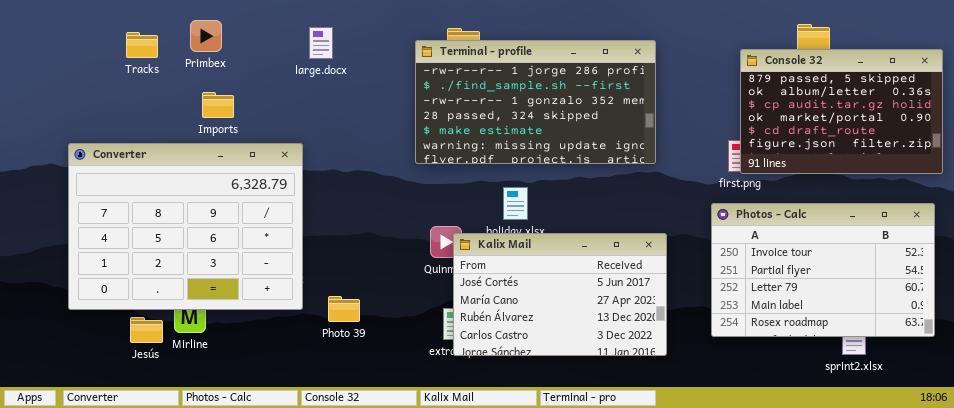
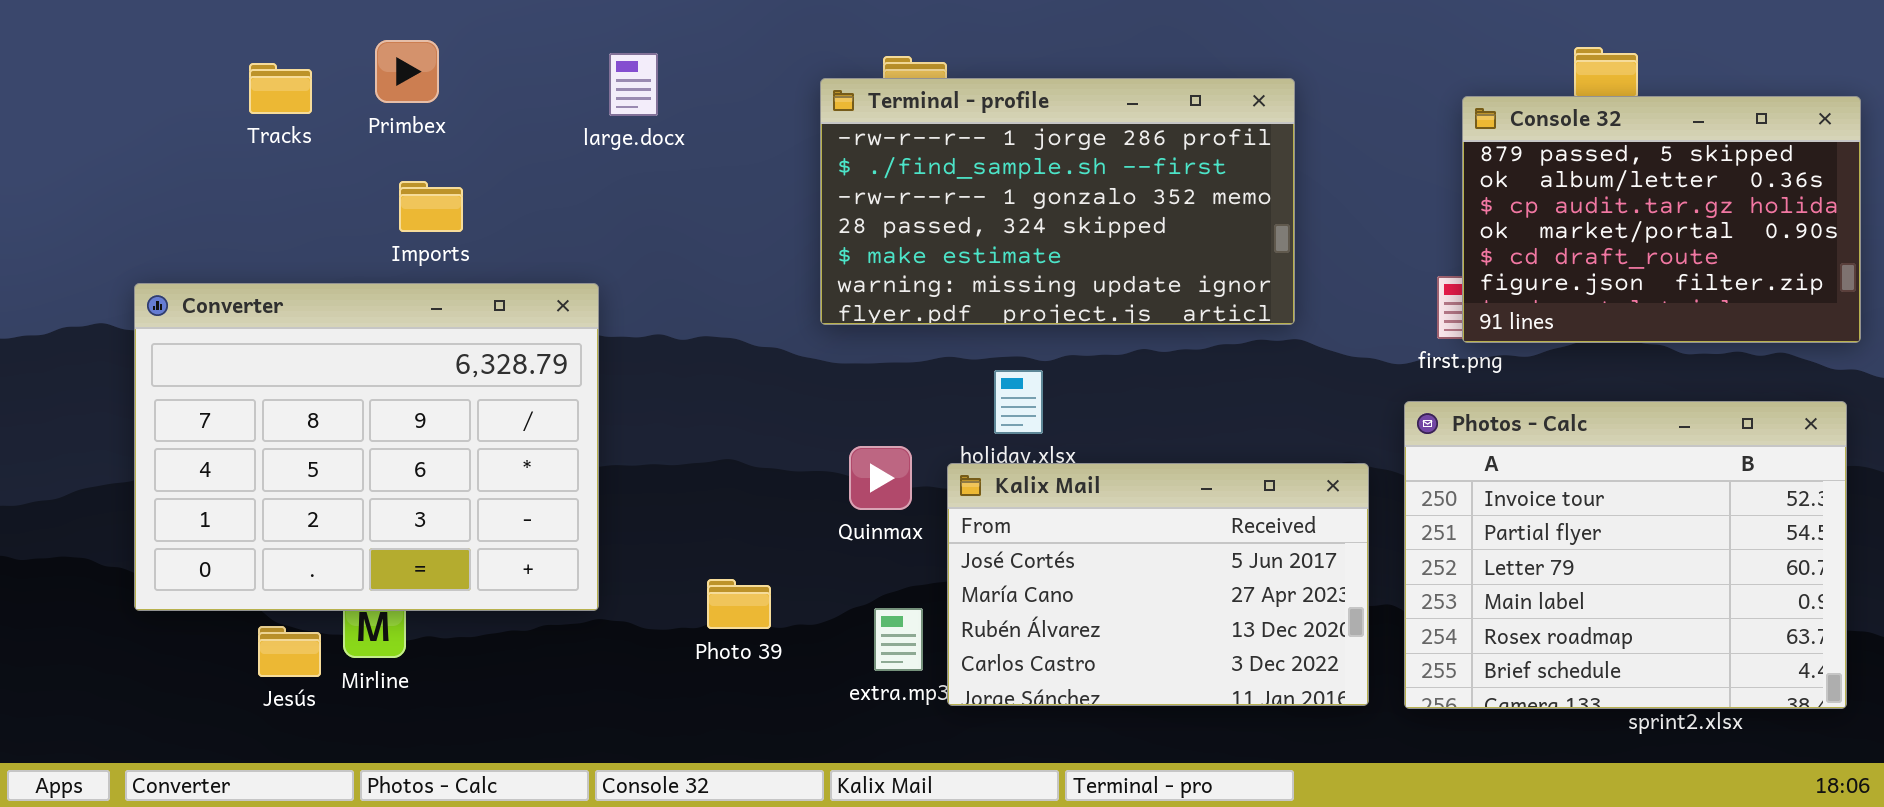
Photos - Calc: [711,203,935,337] -> [1404,401,1847,709], resized
Kalix Mail: [453,233,667,356] -> [947,463,1369,706], moved
Photo 39: [328,296,360,322] -> [707,579,771,629], moved

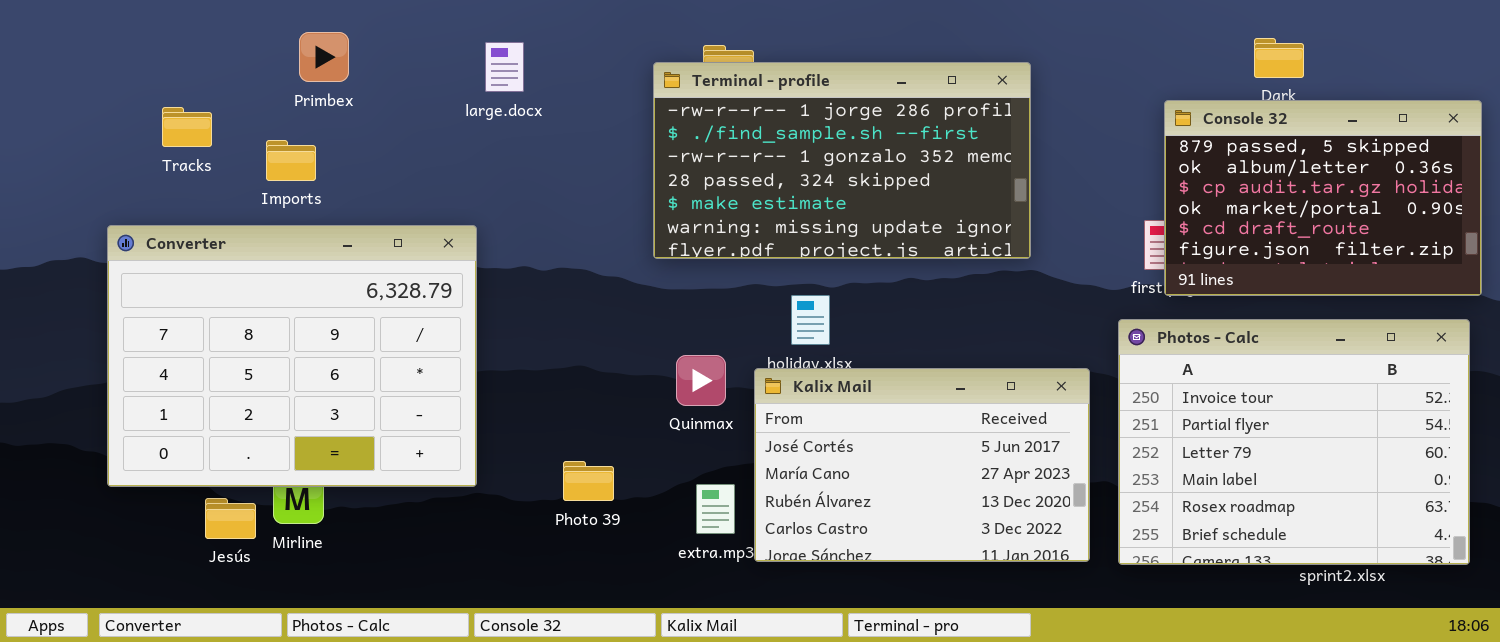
Tracks: [249,63,312,114] -> [162,107,212,147], moved
Console 32: [1462,96,1861,343] -> [1164,100,1482,296], moved
Imports: [399,181,463,232] -> [266,140,316,181], moved

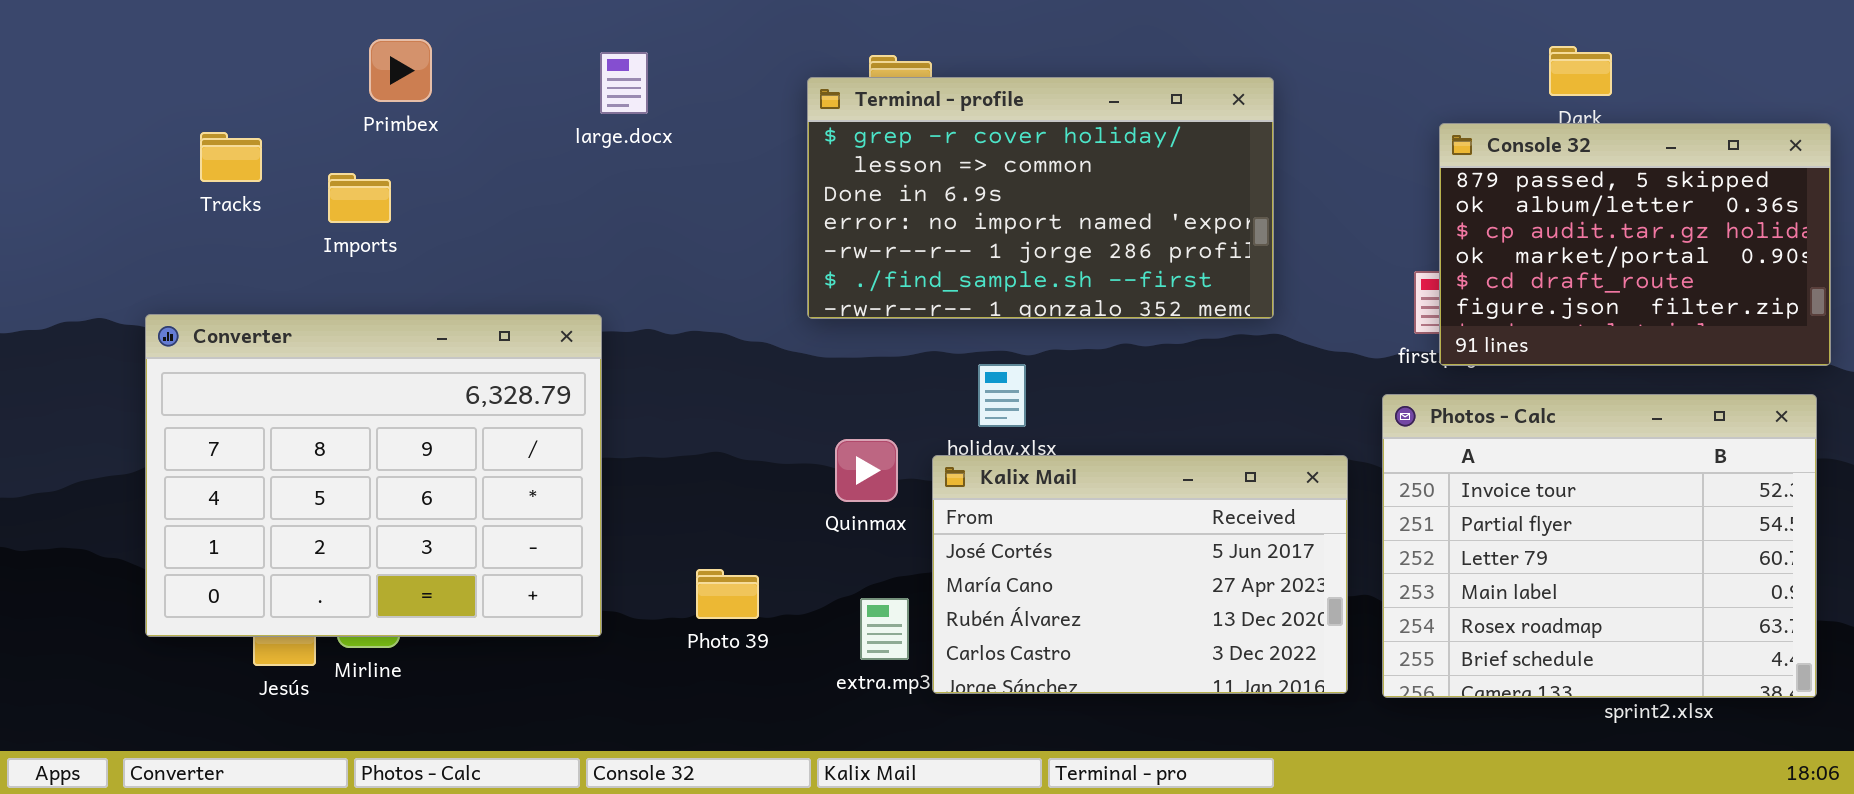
Terminal - profile: [653,62,1031,259] -> [807,77,1274,319], scrolled up 4 rows
Converter: [107,225,477,487] -> [145,314,602,637], moved

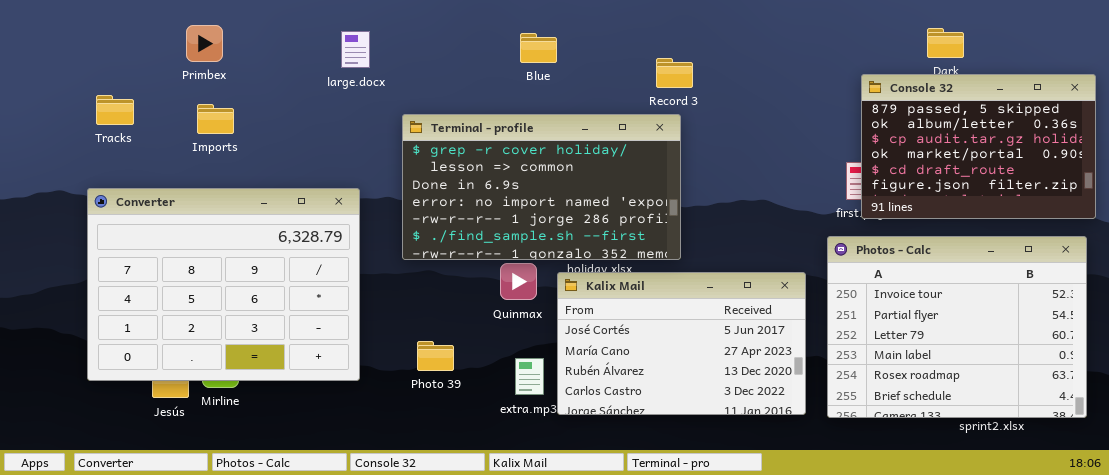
Primbex: [369,39,432,102] -> [186,25,223,62], moved
large.docx: [600,52,648,114] -> [341,31,370,68], moved
Terminal - profile: [807,77,1274,319] -> [402,114,681,260], moved
Tracks: [200,132,262,182] -> [96,95,134,125], moved

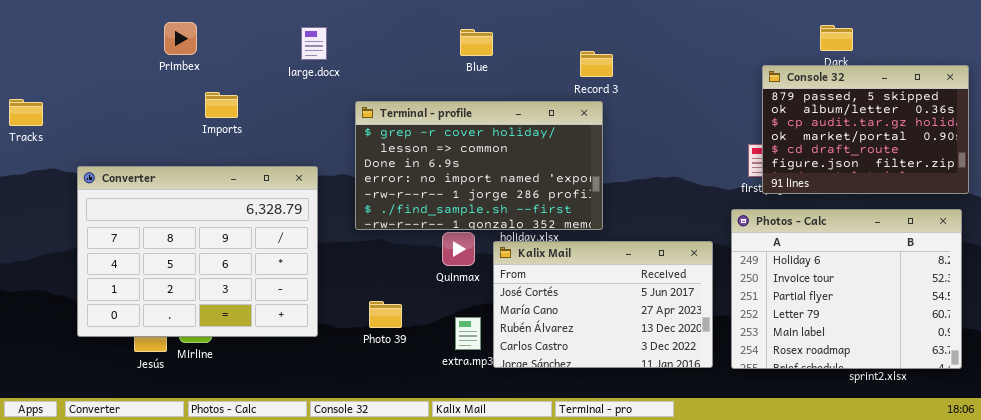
Tracks: [96,95,134,125] -> [9,99,43,126], moved
Imports: [197,104,234,134] -> [205,92,238,118], moved
Photos - Calc: [827,236,1087,418] -> [731,209,962,369], scrolled up 1 row

